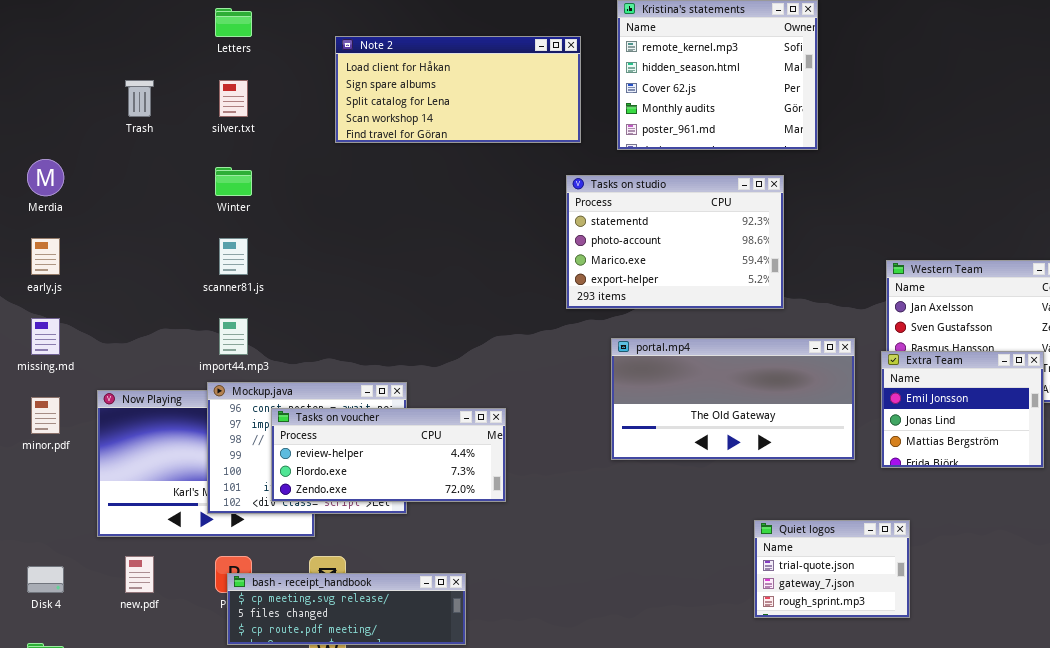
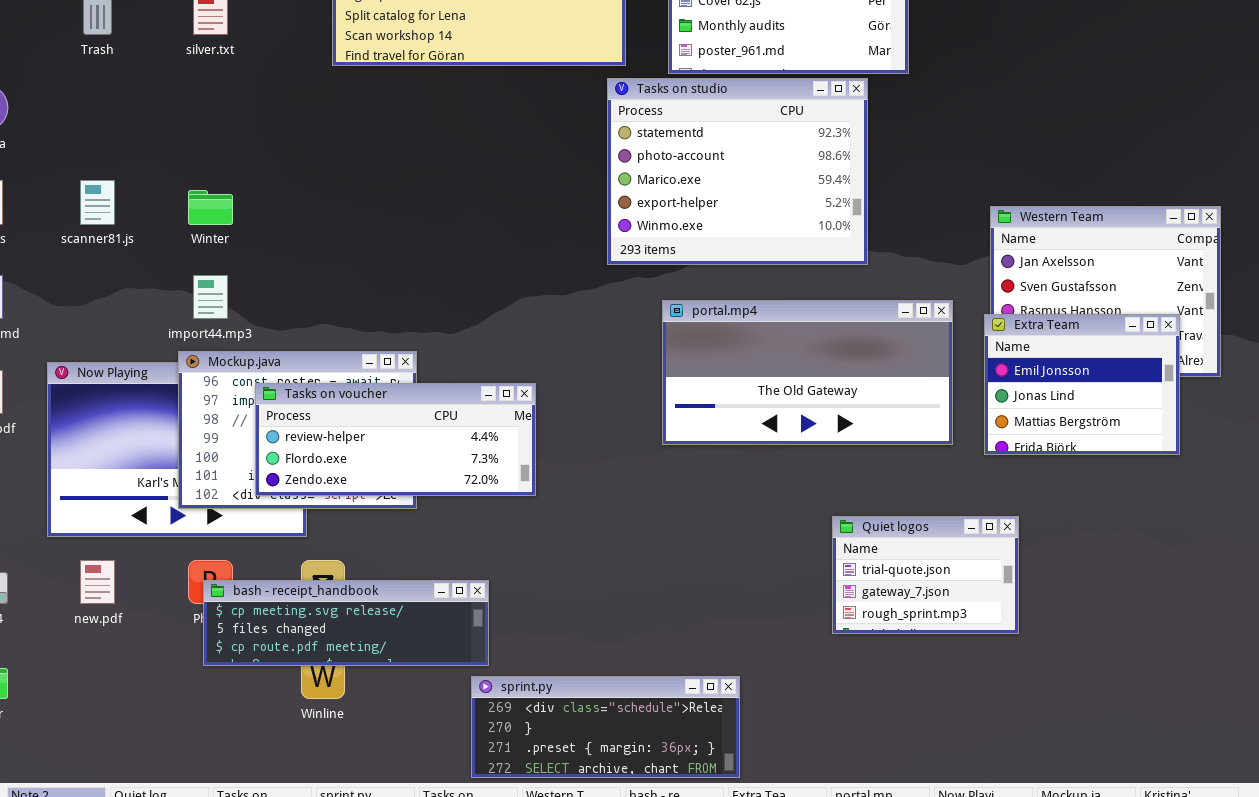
Winter: [215,167,252,196] -> [188,190,233,225], moved
Tasks on studio: [566,175,784,309] -> [607,78,868,265], resized
scanner81.js: [219,238,248,275] -> [80,180,115,225], moved

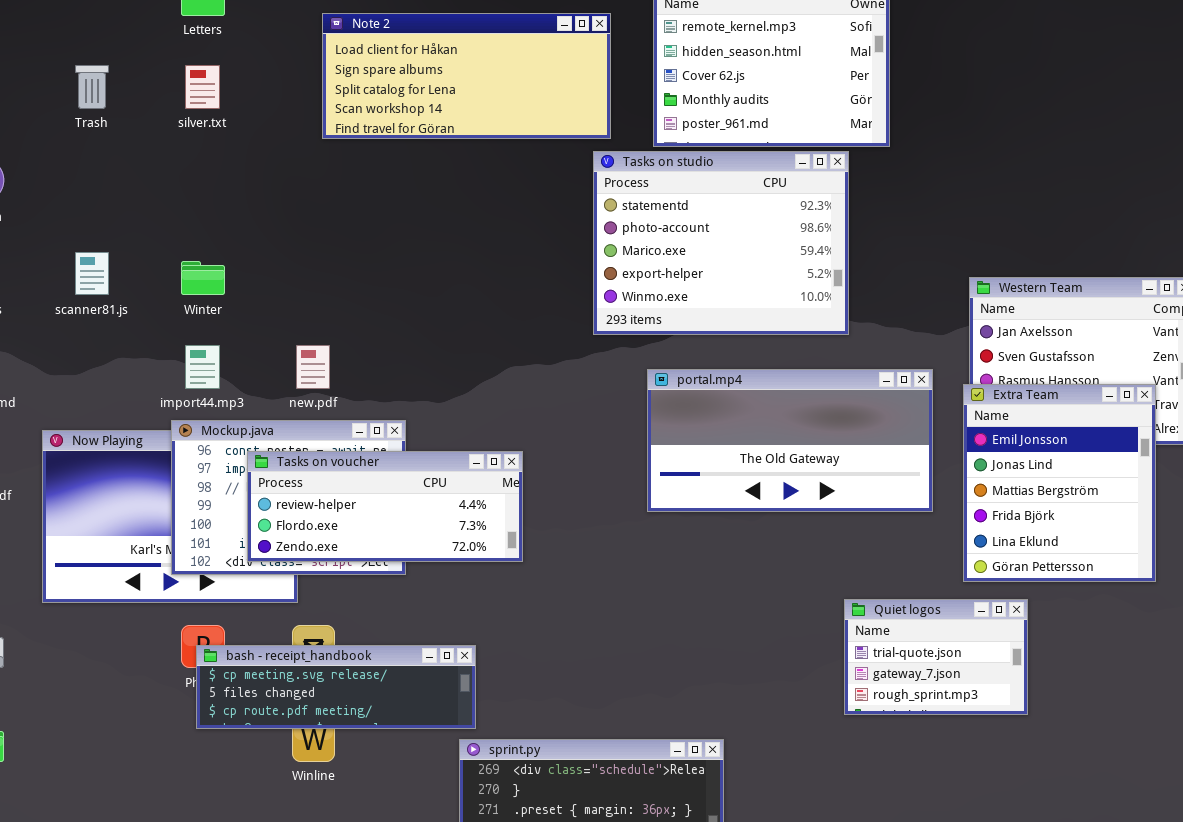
Extra Team: [984,314,1180,455] -> [963,384,1156,582], resized
Quiet logos: [832,516,1019,634] -> [844,599,1028,715], moved
new.pdf: [80,560,115,604] -> [296,345,330,389], moved

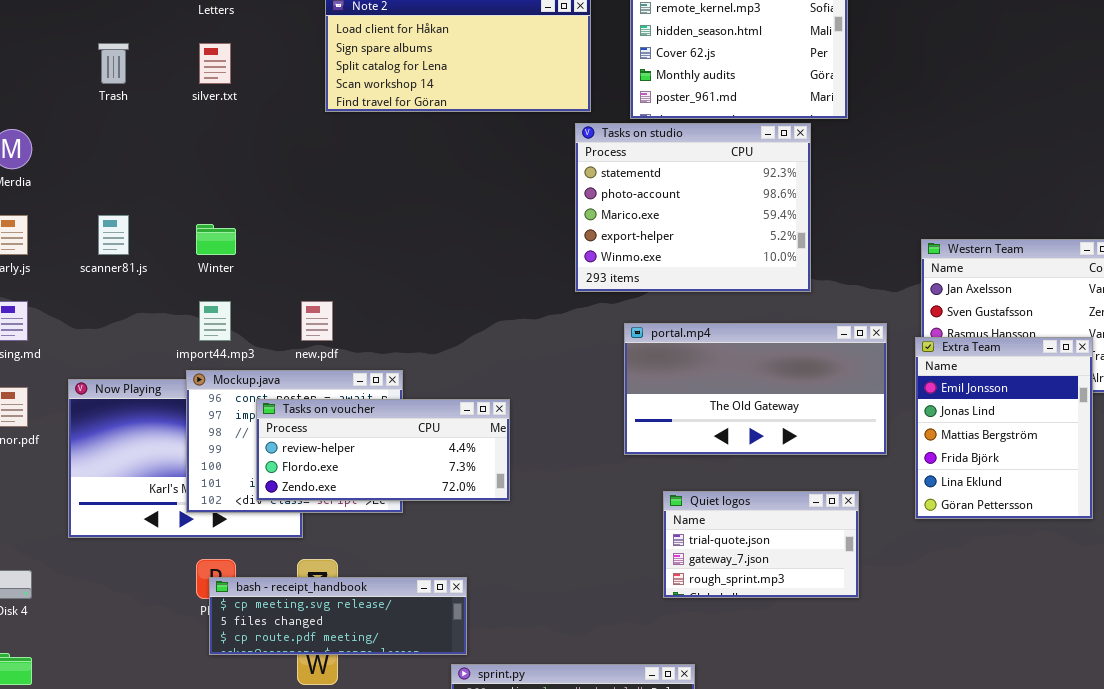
Quiet logos: [844,599,1028,715] -> [663,491,859,598], moved, resized

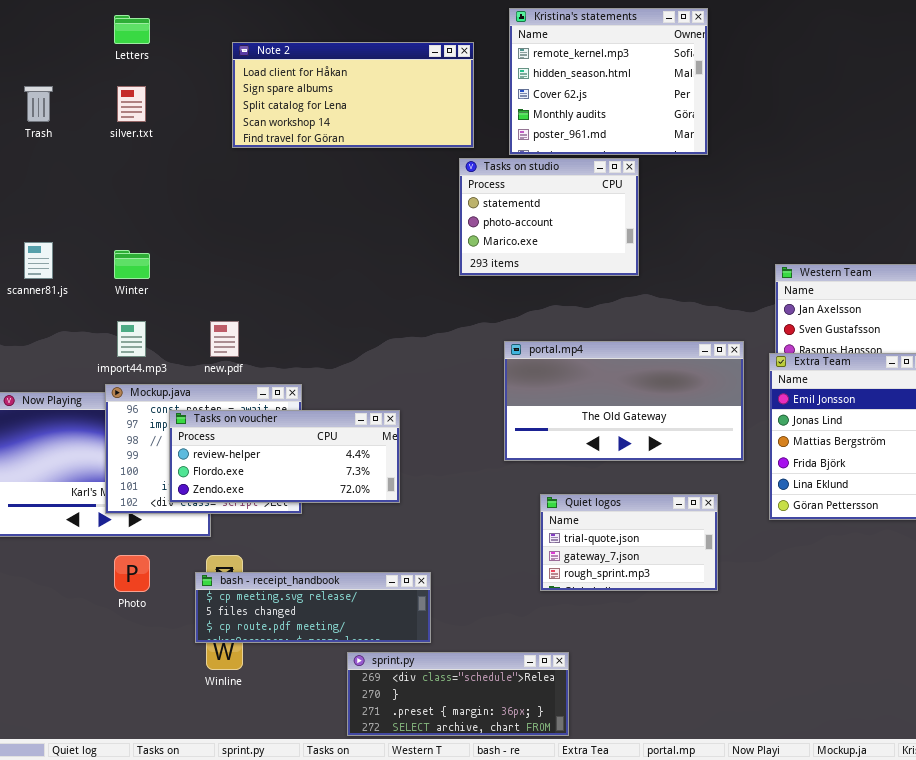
Tasks on studio: [575,123,811,292] -> [459,158,639,276], resized
bash - receipt_handbook: [209,577,467,655] -> [195,572,431,643], moved

